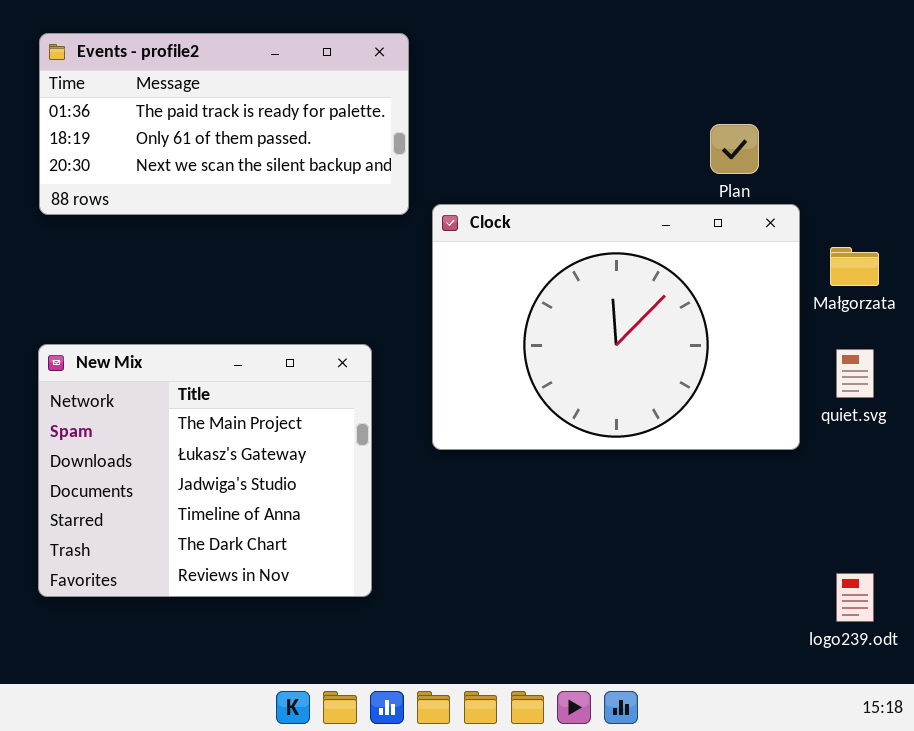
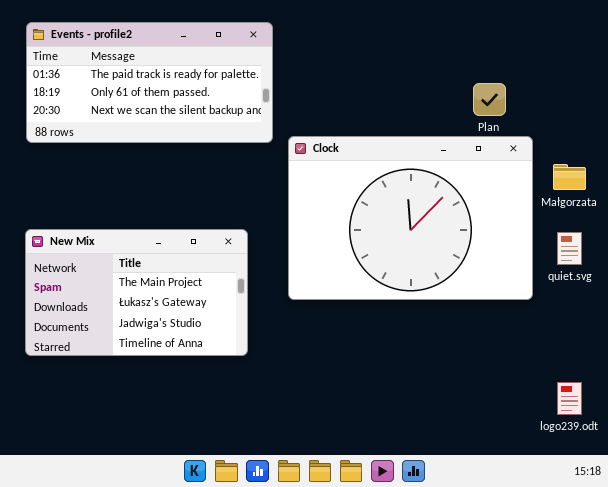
New Mix: [38,344,372,597] -> [25,229,248,356], resized

